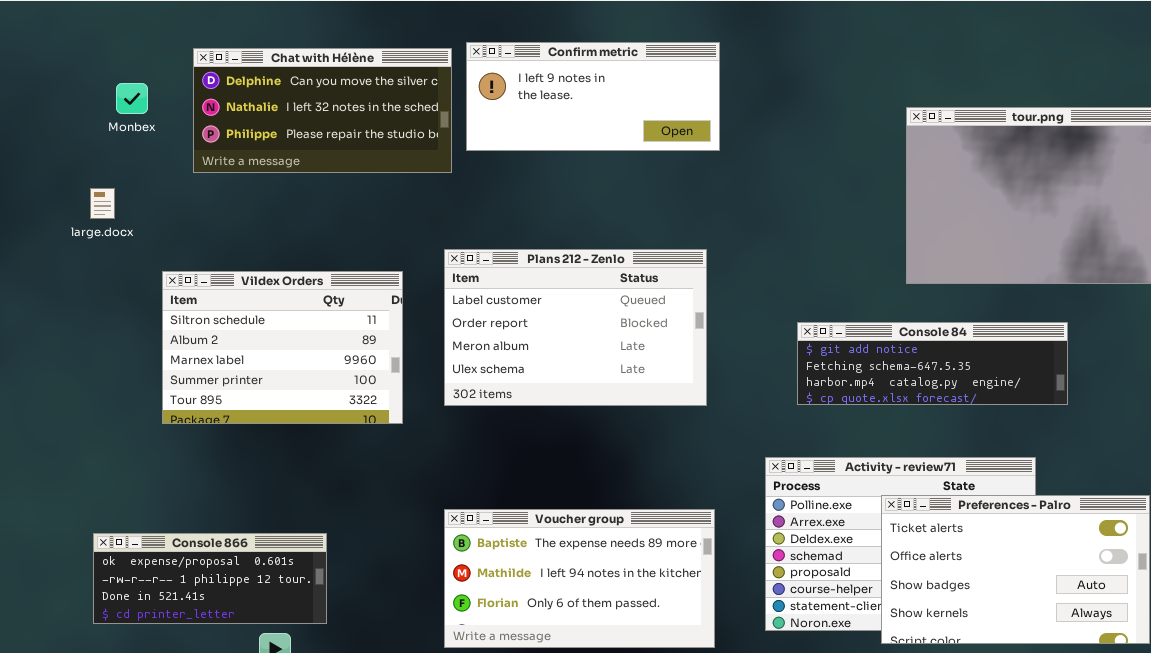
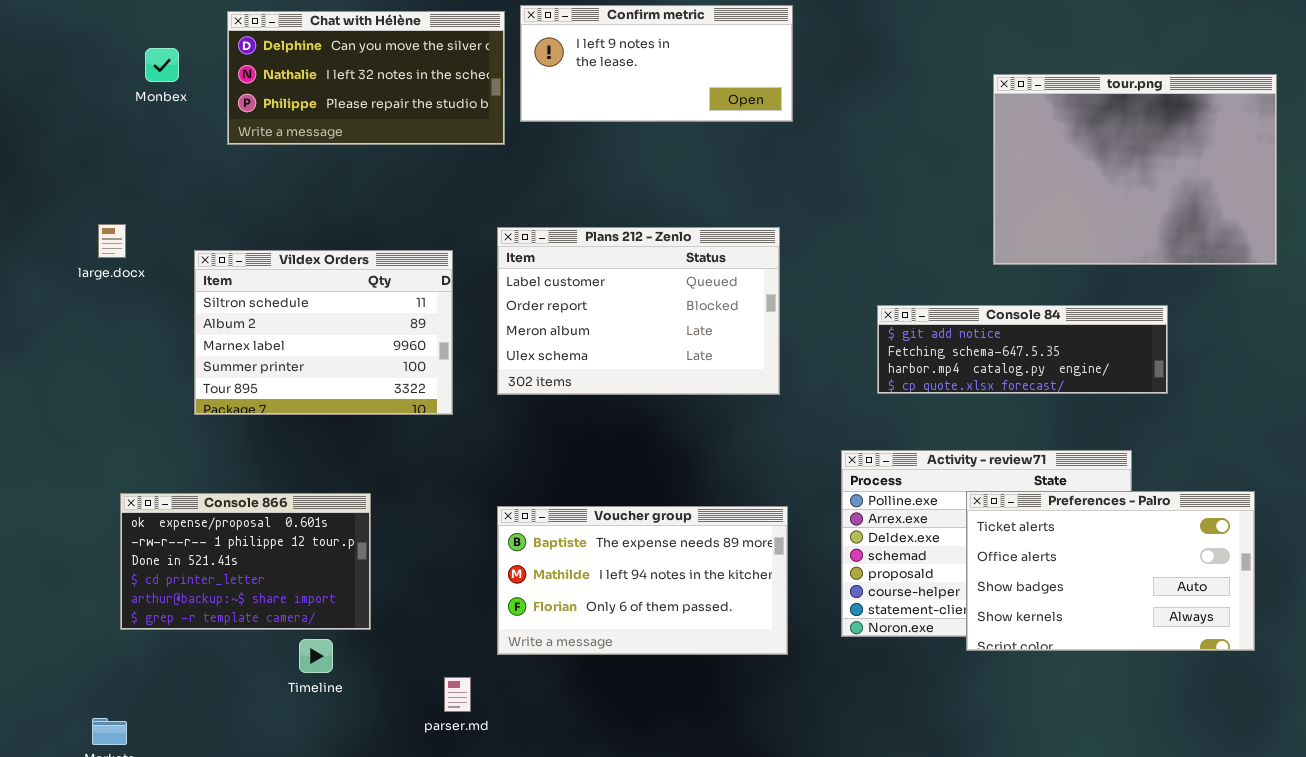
large.docx: [90,188,115,219] -> [98,224,126,258], moved
Console 866: [93,533,327,624] -> [120,493,371,630], resized

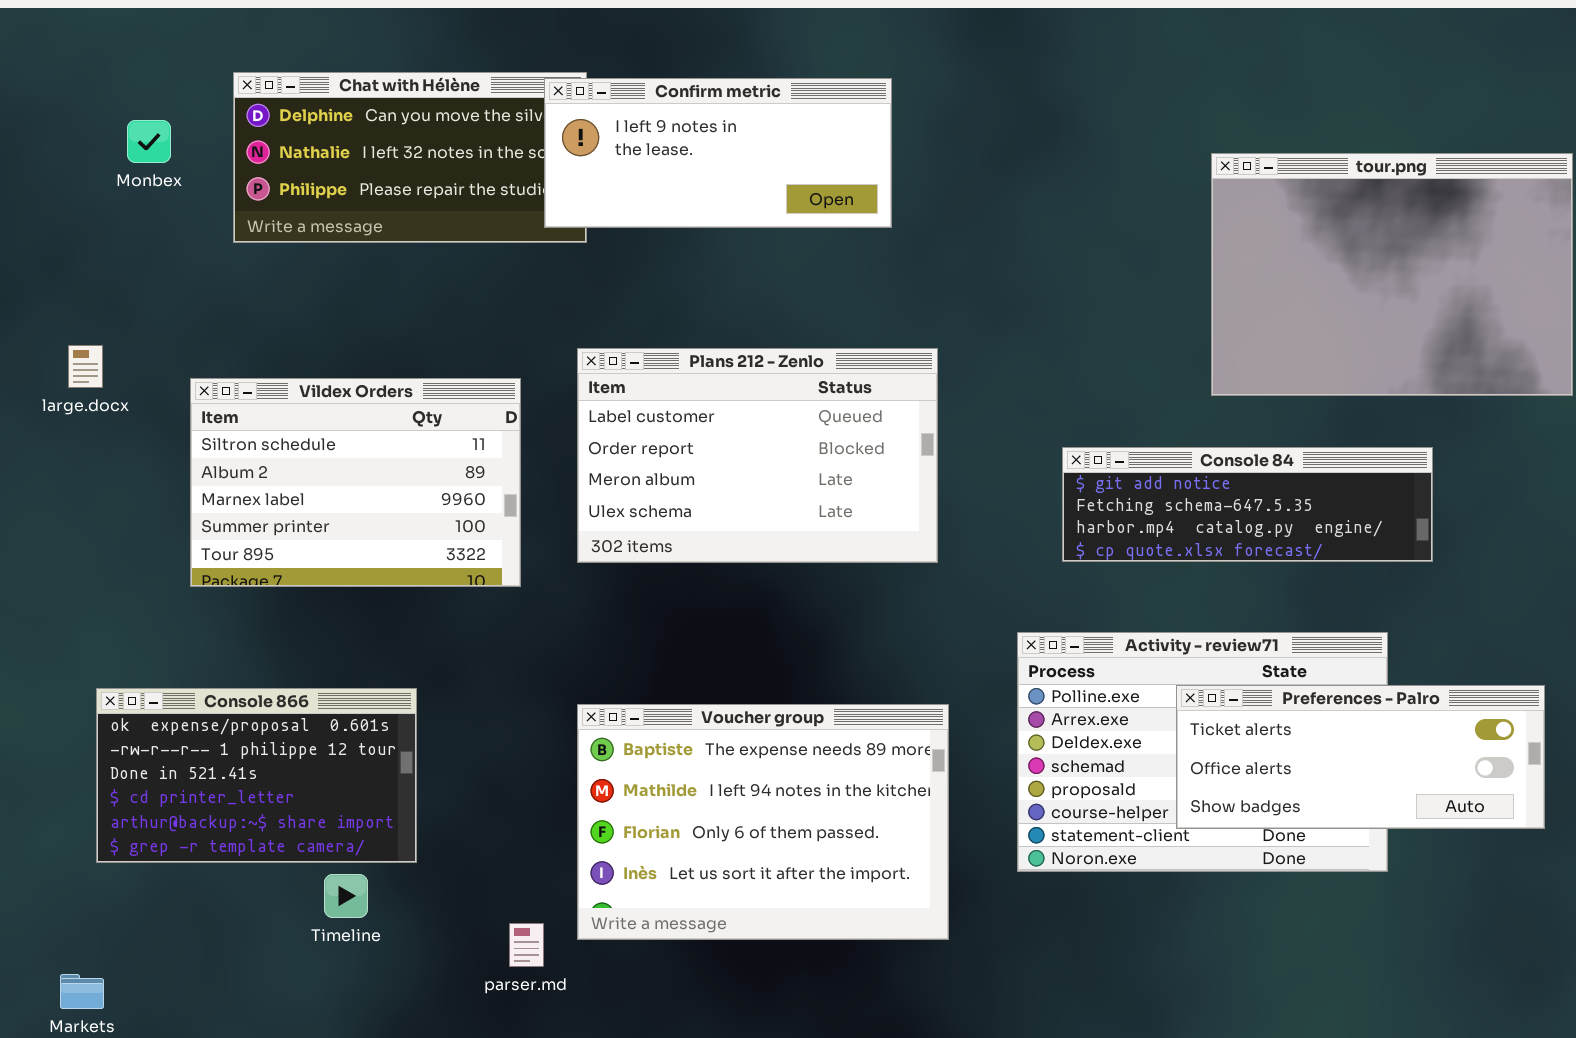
Confirm metric: [520,5,793,122] -> [544,78,892,228], moved
Preferences - Palro: [966,491,1255,651] -> [1176,685,1545,829], resized
Voucher group: [497,506,788,655] -> [577,704,949,940], resized

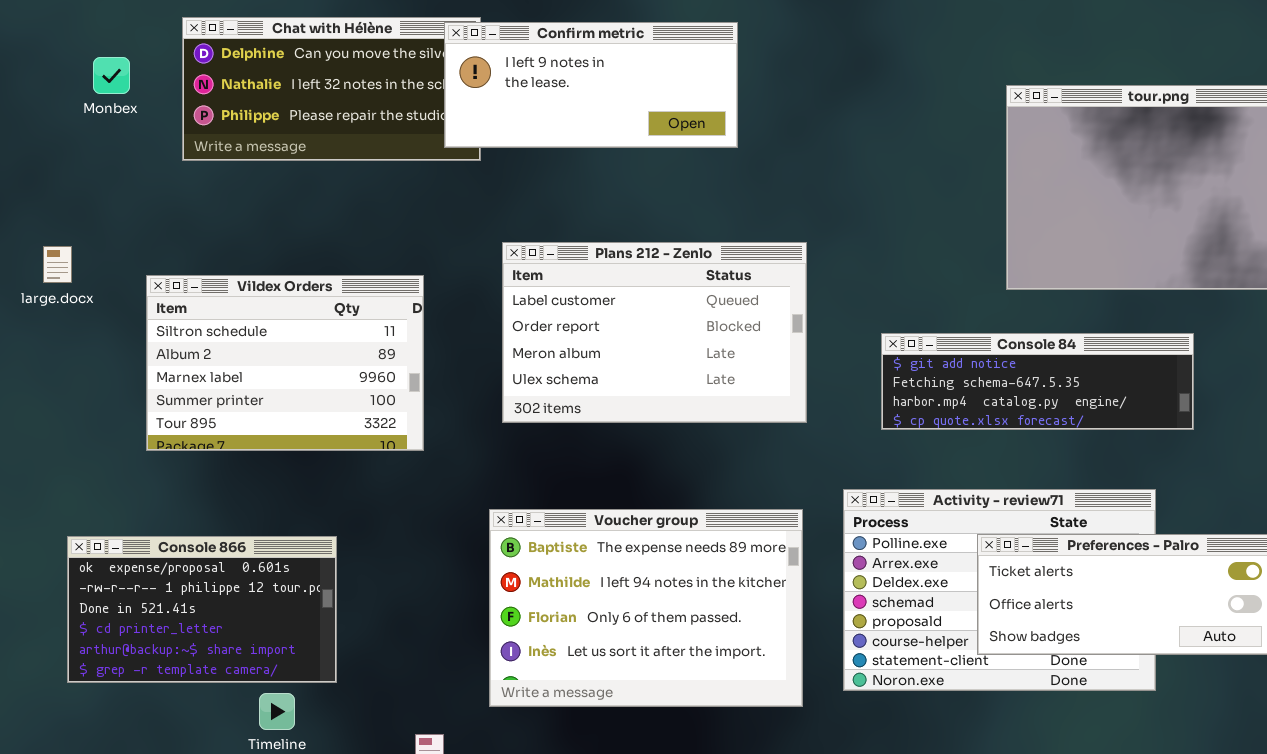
Plans 212 - Zenlo: [577,348,938,563] -> [502,242,807,423], moved
Voucher group: [577,704,949,940] -> [489,509,803,707], moved

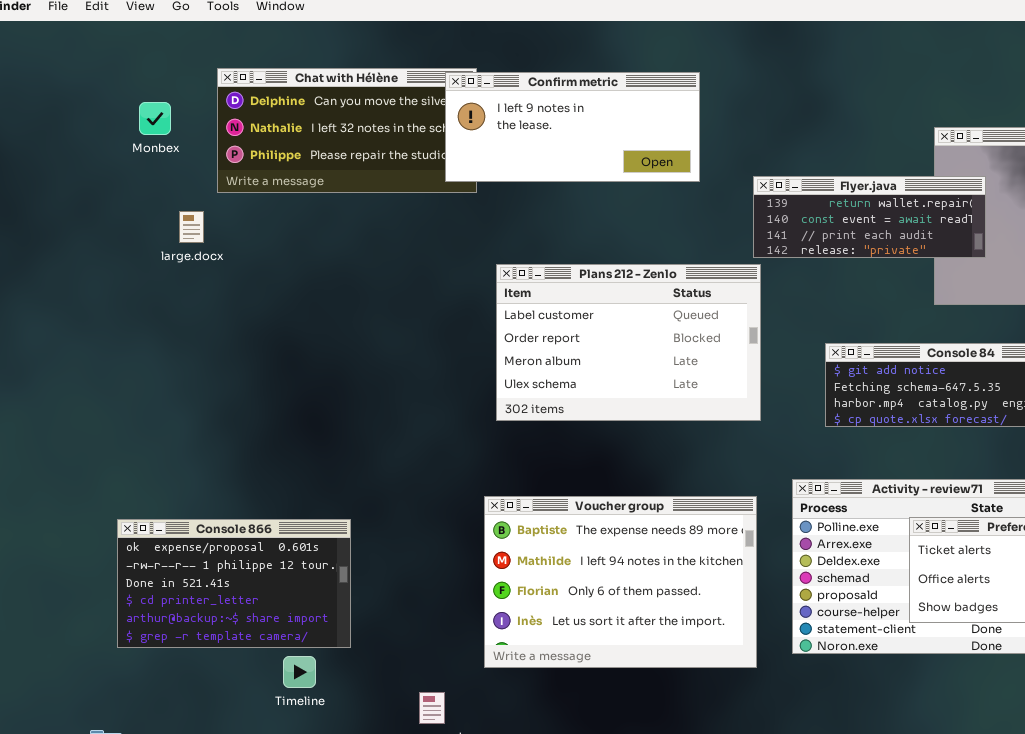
Flyer.java: none -> [753,176,986,258], opened
large.docx: [43,246,72,283] -> [179,211,204,243], moved
Vildex Orders: [146,275,424,451] -> none, closed

